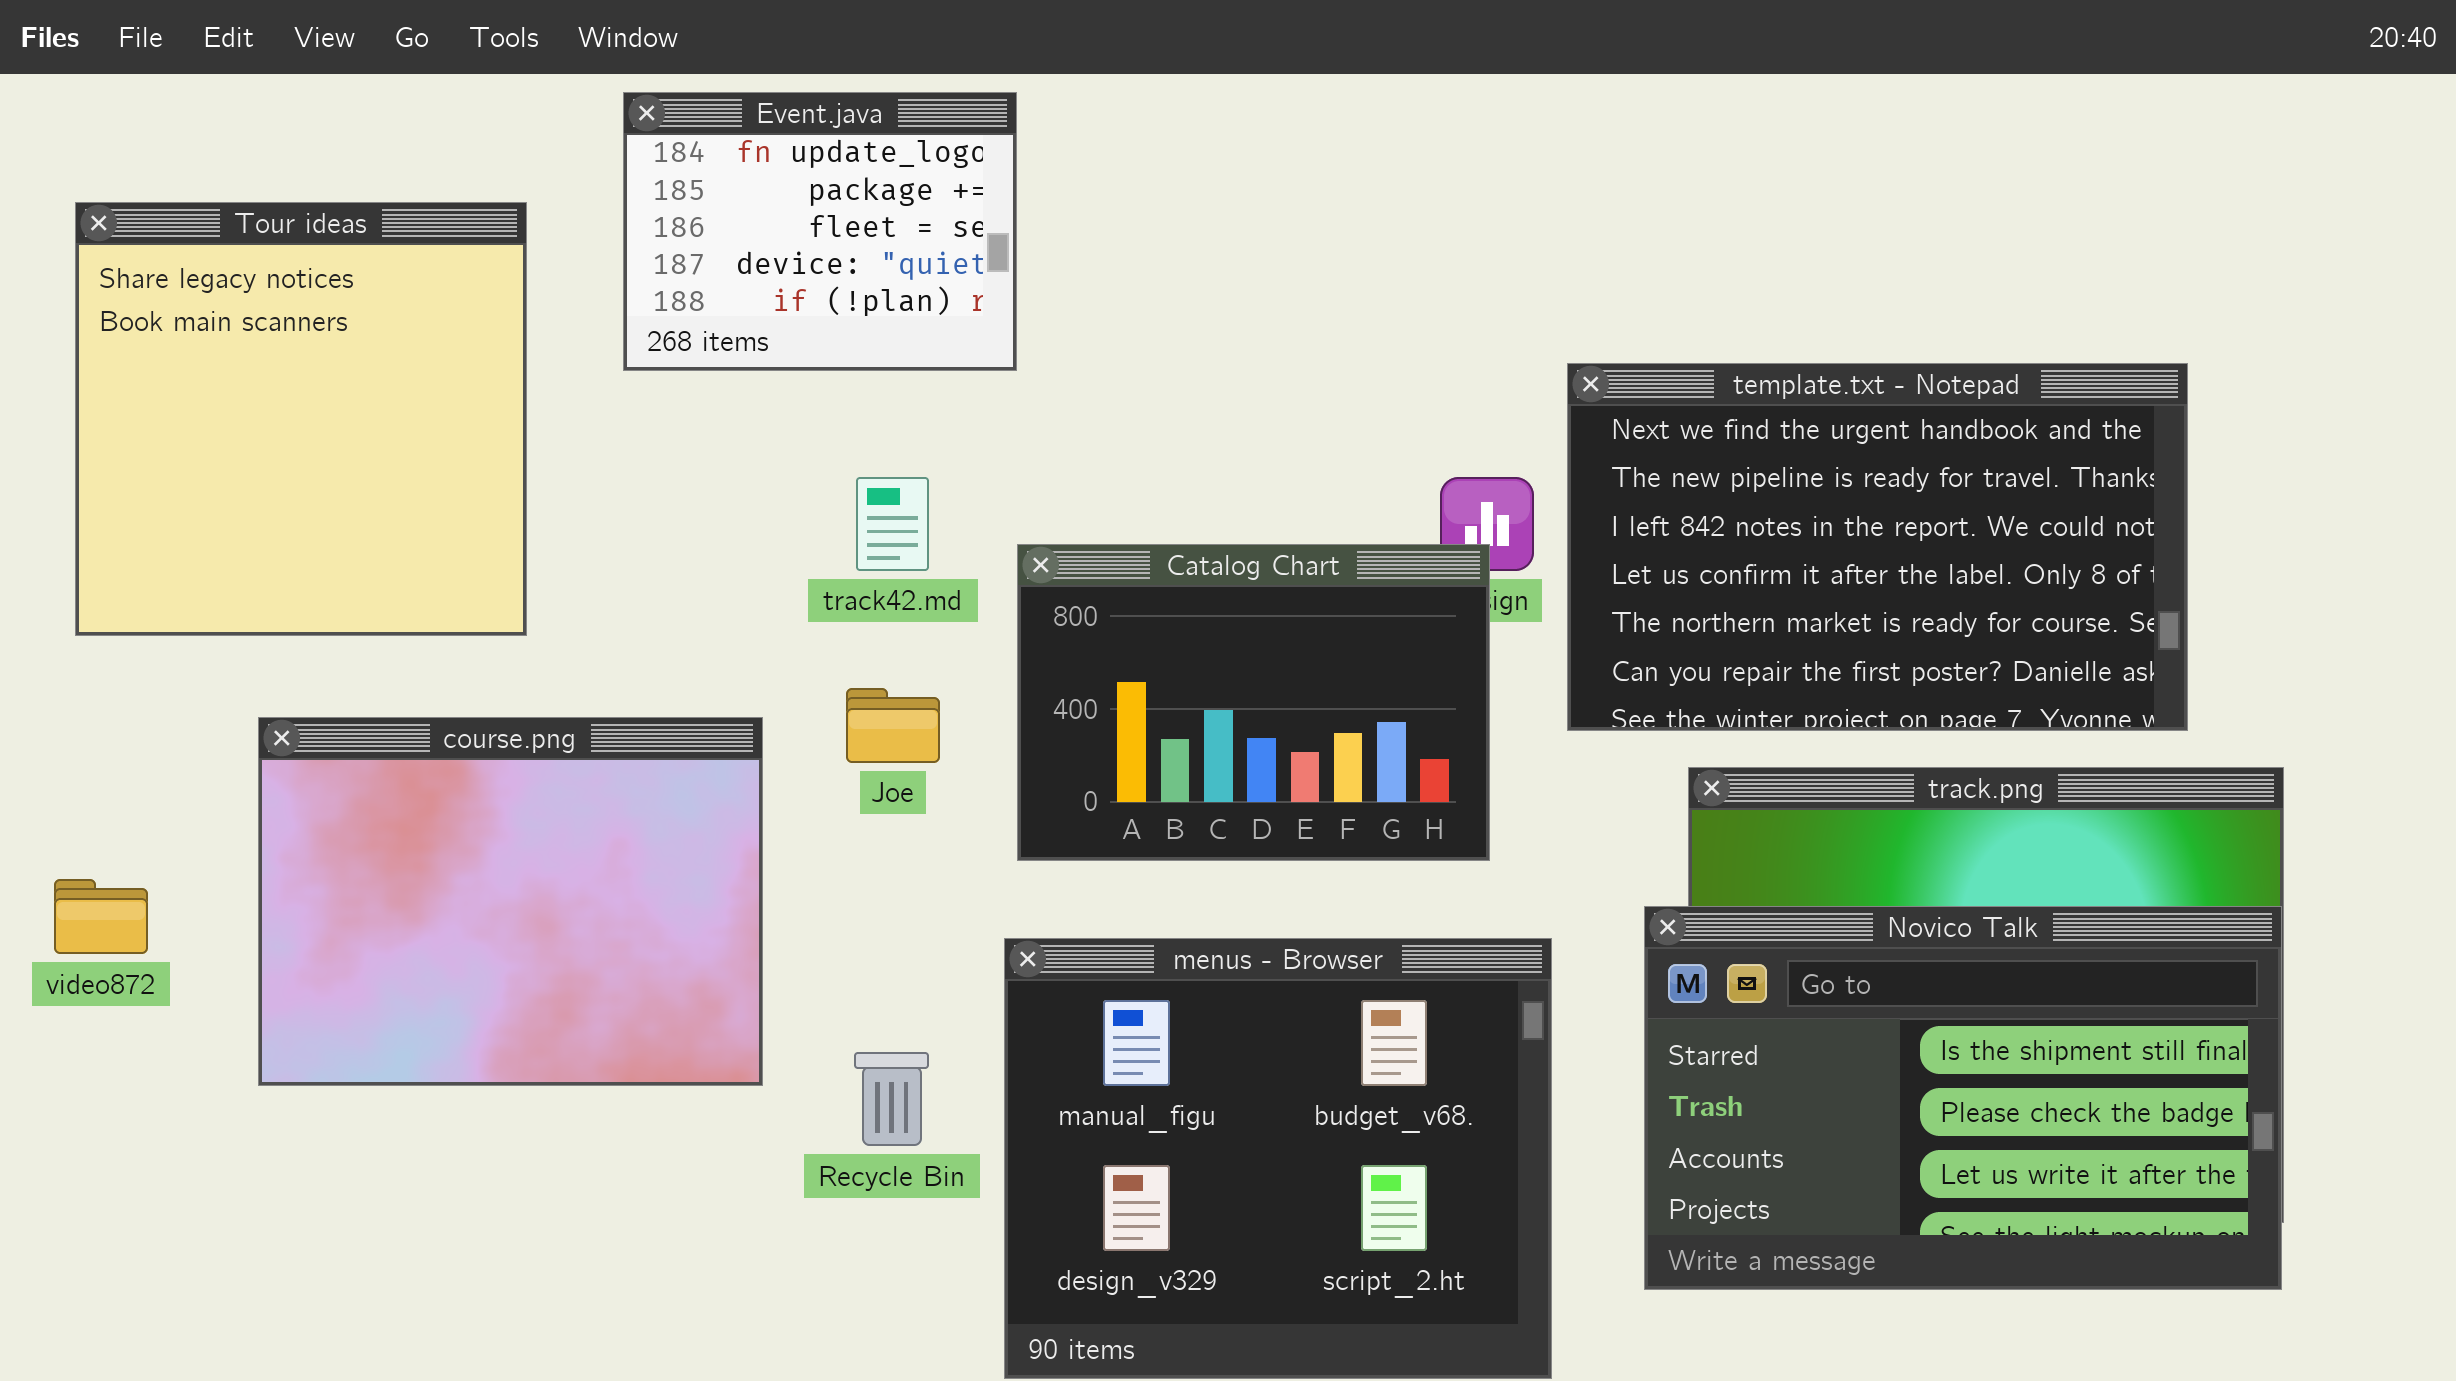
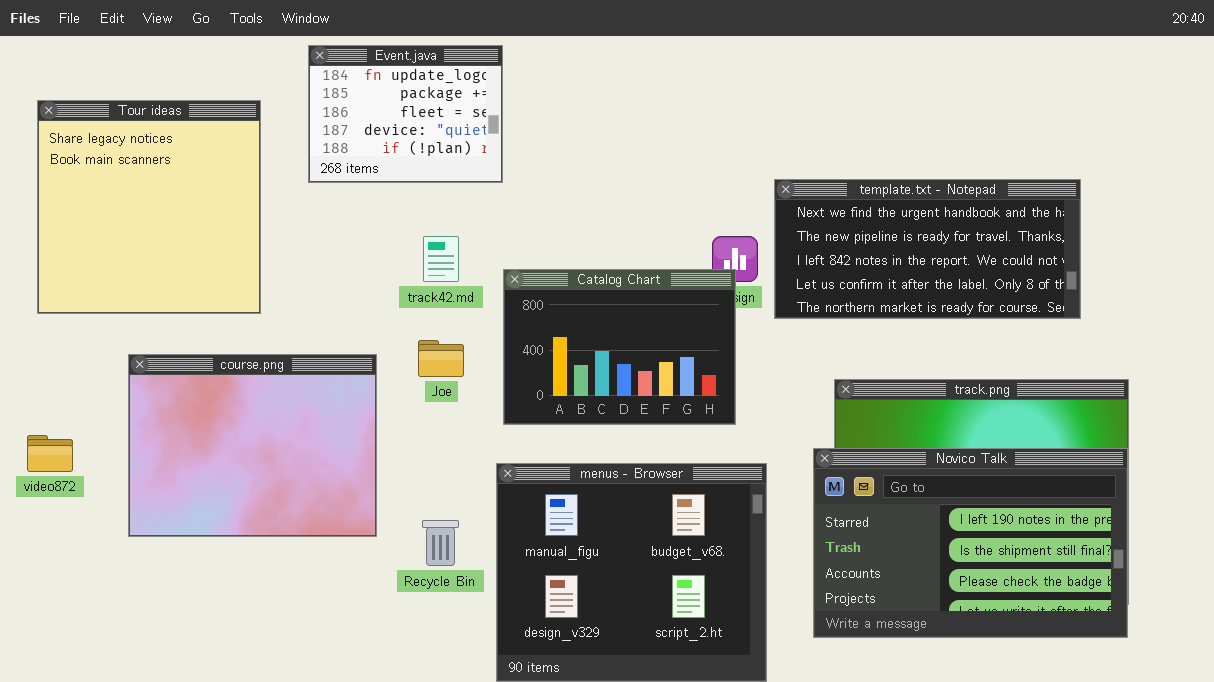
template.txt - Notepad: [1567,363,2188,731] -> [774,179,1081,319], resized
Novico Talk: [1644,906,2282,1290] -> [813,448,1128,638], scrolled up 1 row

